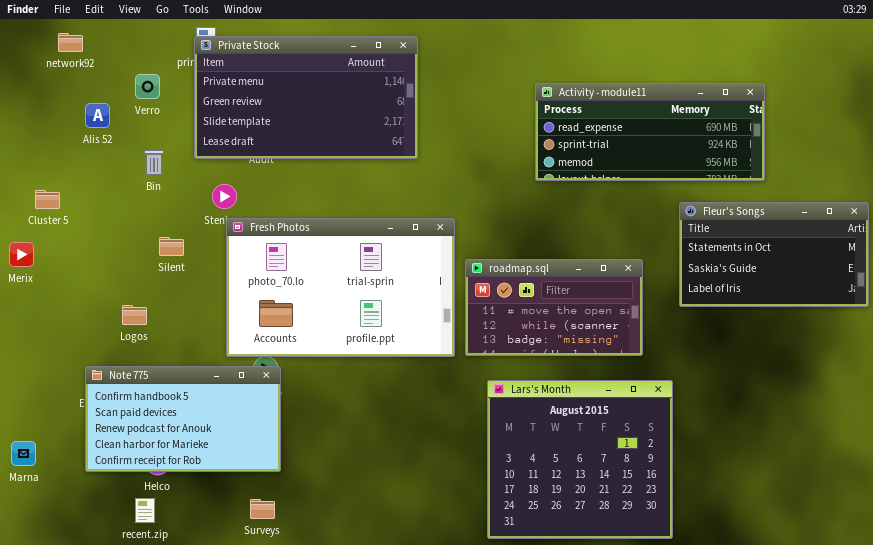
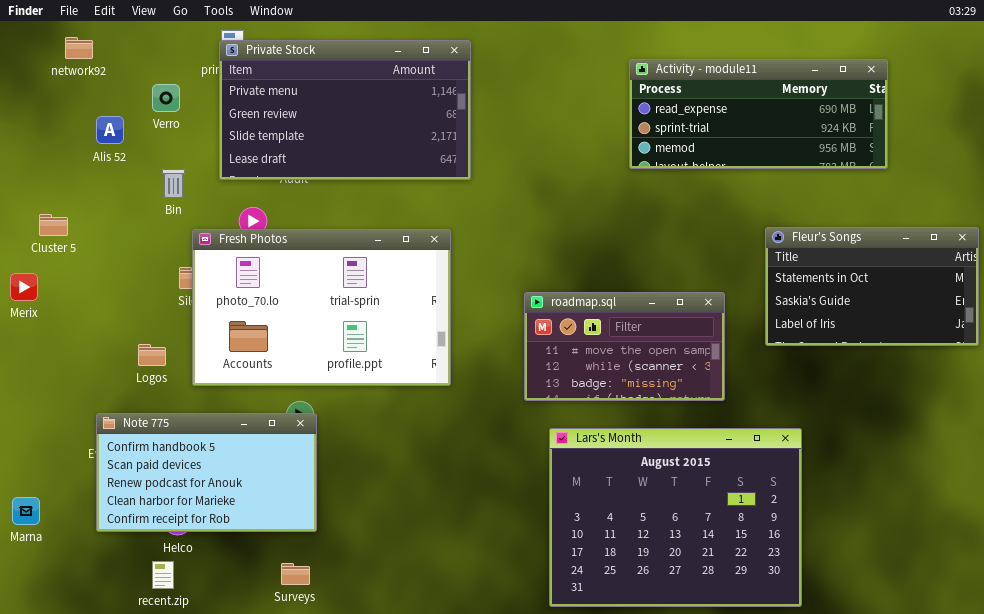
Activity - module11: [535,83,765,181] -> [629,59,888,169], moved
Fresh Photos: [226,218,455,357] -> [192,229,451,386], moved
Lars's Month: [487,380,673,539] -> [549,428,802,607], resized

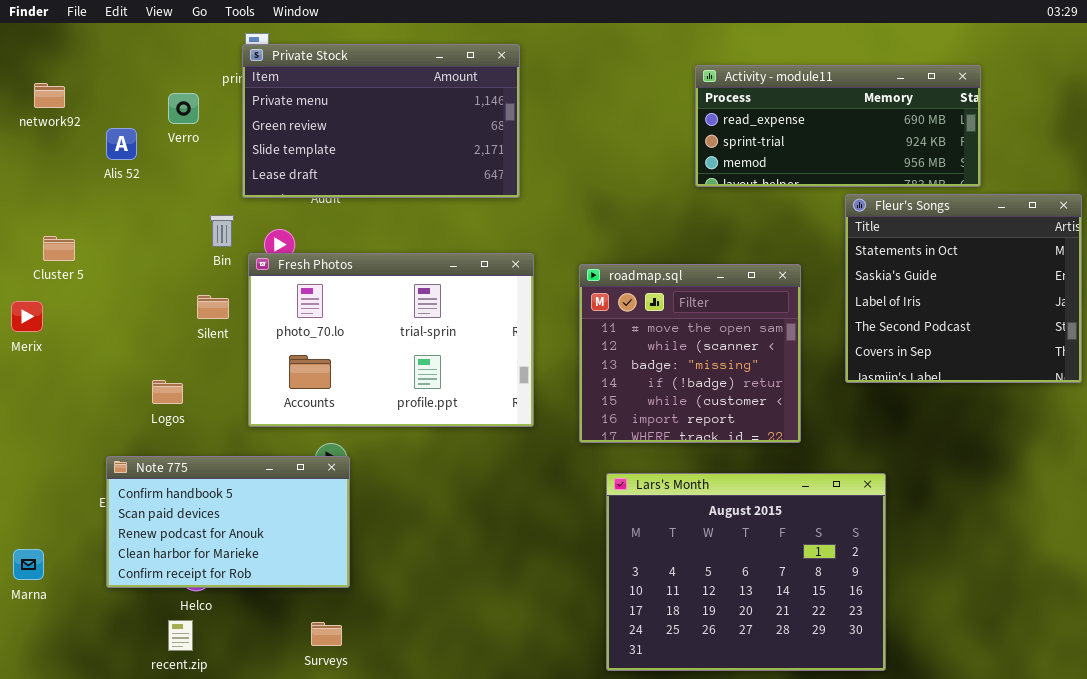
network92: [65,37,93,59] -> [34,83,65,108], moved
Bin: [162,169,185,198] -> [210,215,234,247], moved
Fleur's Songs: [765,227,979,346] -> [845,194,1082,383], resized
Fresh Photos: [192,229,451,386] -> [248,253,534,427], moved
roadmap.sql: [524,292,725,401] -> [579,264,801,443], resized

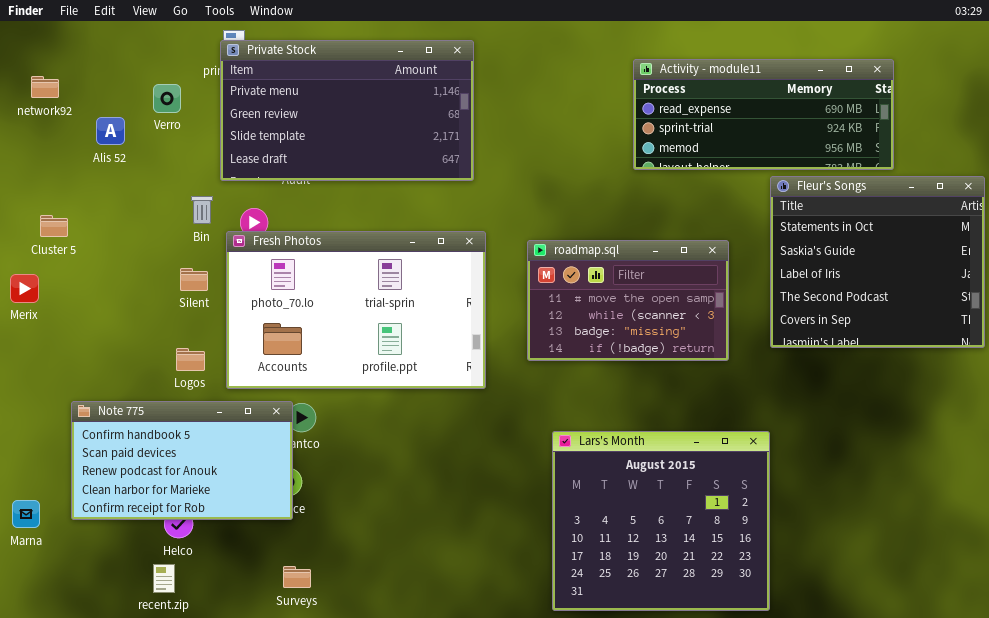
roadmap.sql: [579,264,801,443] -> [527,240,729,361], resized
Logos: [152,380,183,404] -> [176,348,205,371], moved
Note 775: [106,456,350,588] -> [71,401,293,520], moved
Lars's Month: [606,473,886,671] -> [552,431,770,611], resized

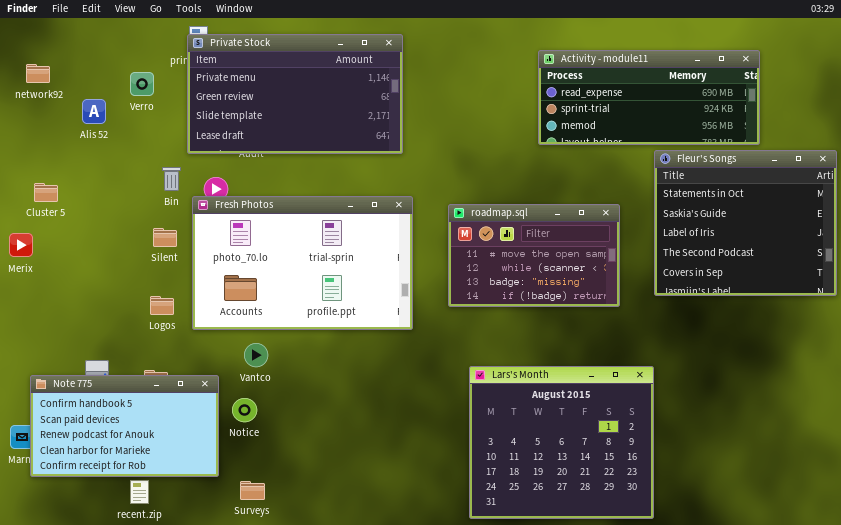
Note 775: [71,401,293,520] -> [30,375,219,477], moved

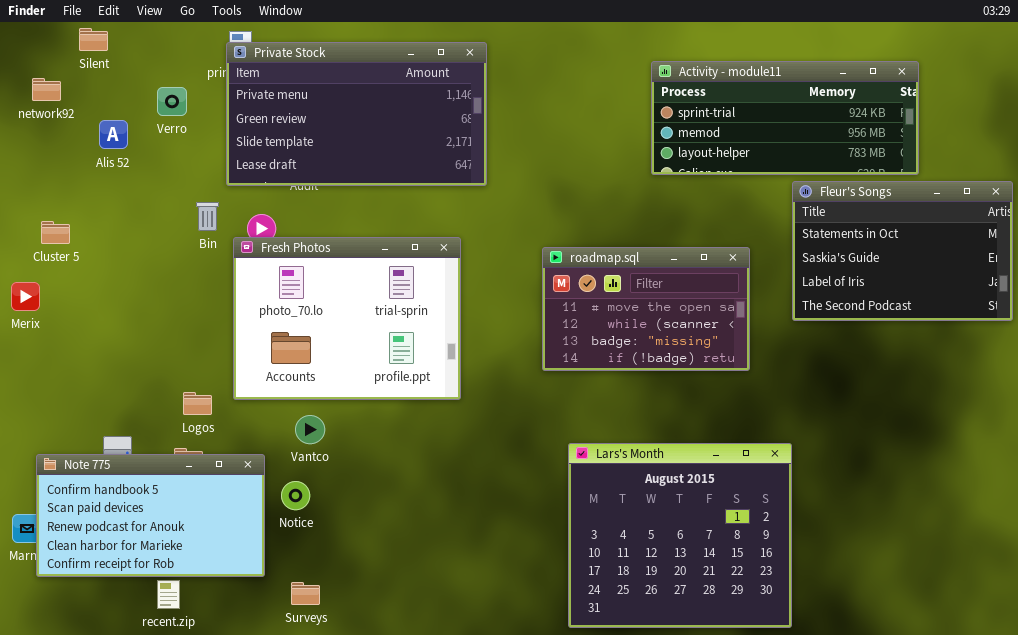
Activity - module11: [538,50,760,145] -> [651,61,919,175], scrolled down 1 row
Fleur's Songs: [654,150,837,296] -> [792,181,1013,321], resized
Fresh Photos: [192,196,413,330] -> [233,237,461,400], resized
Silent: [153,228,177,247] -> [79,28,108,51], moved
Logos: [150,296,174,315] -> [183,392,212,415], moved

